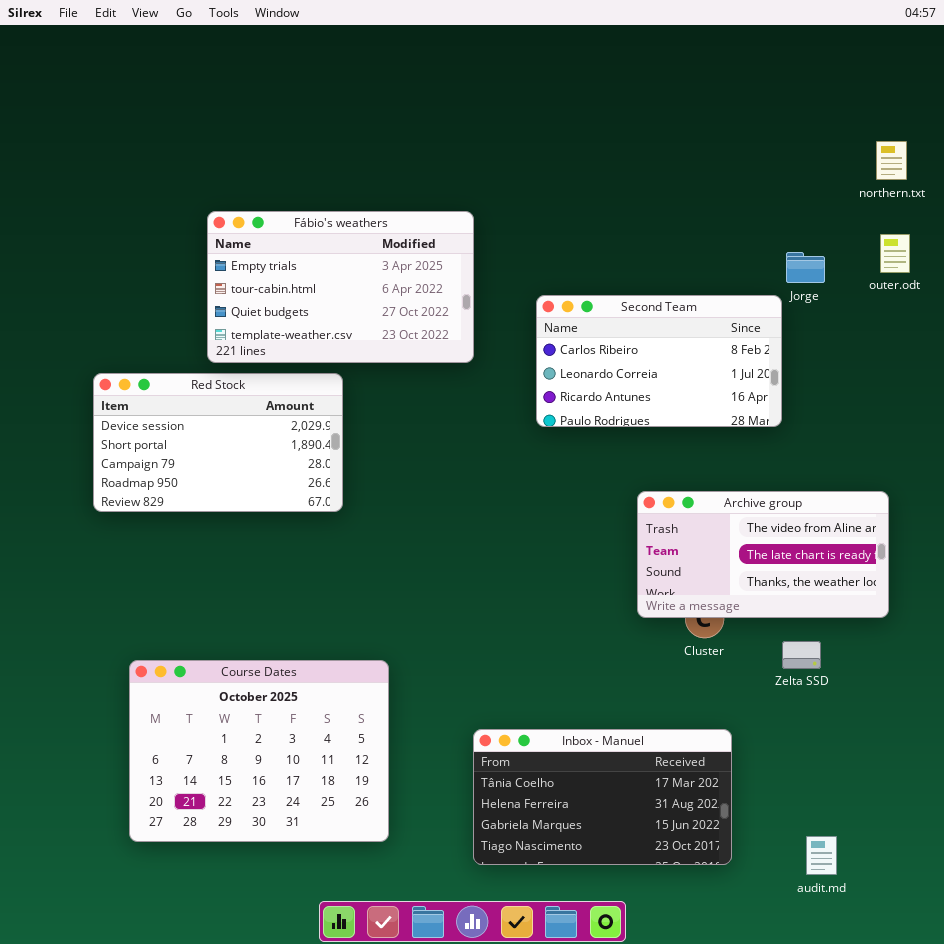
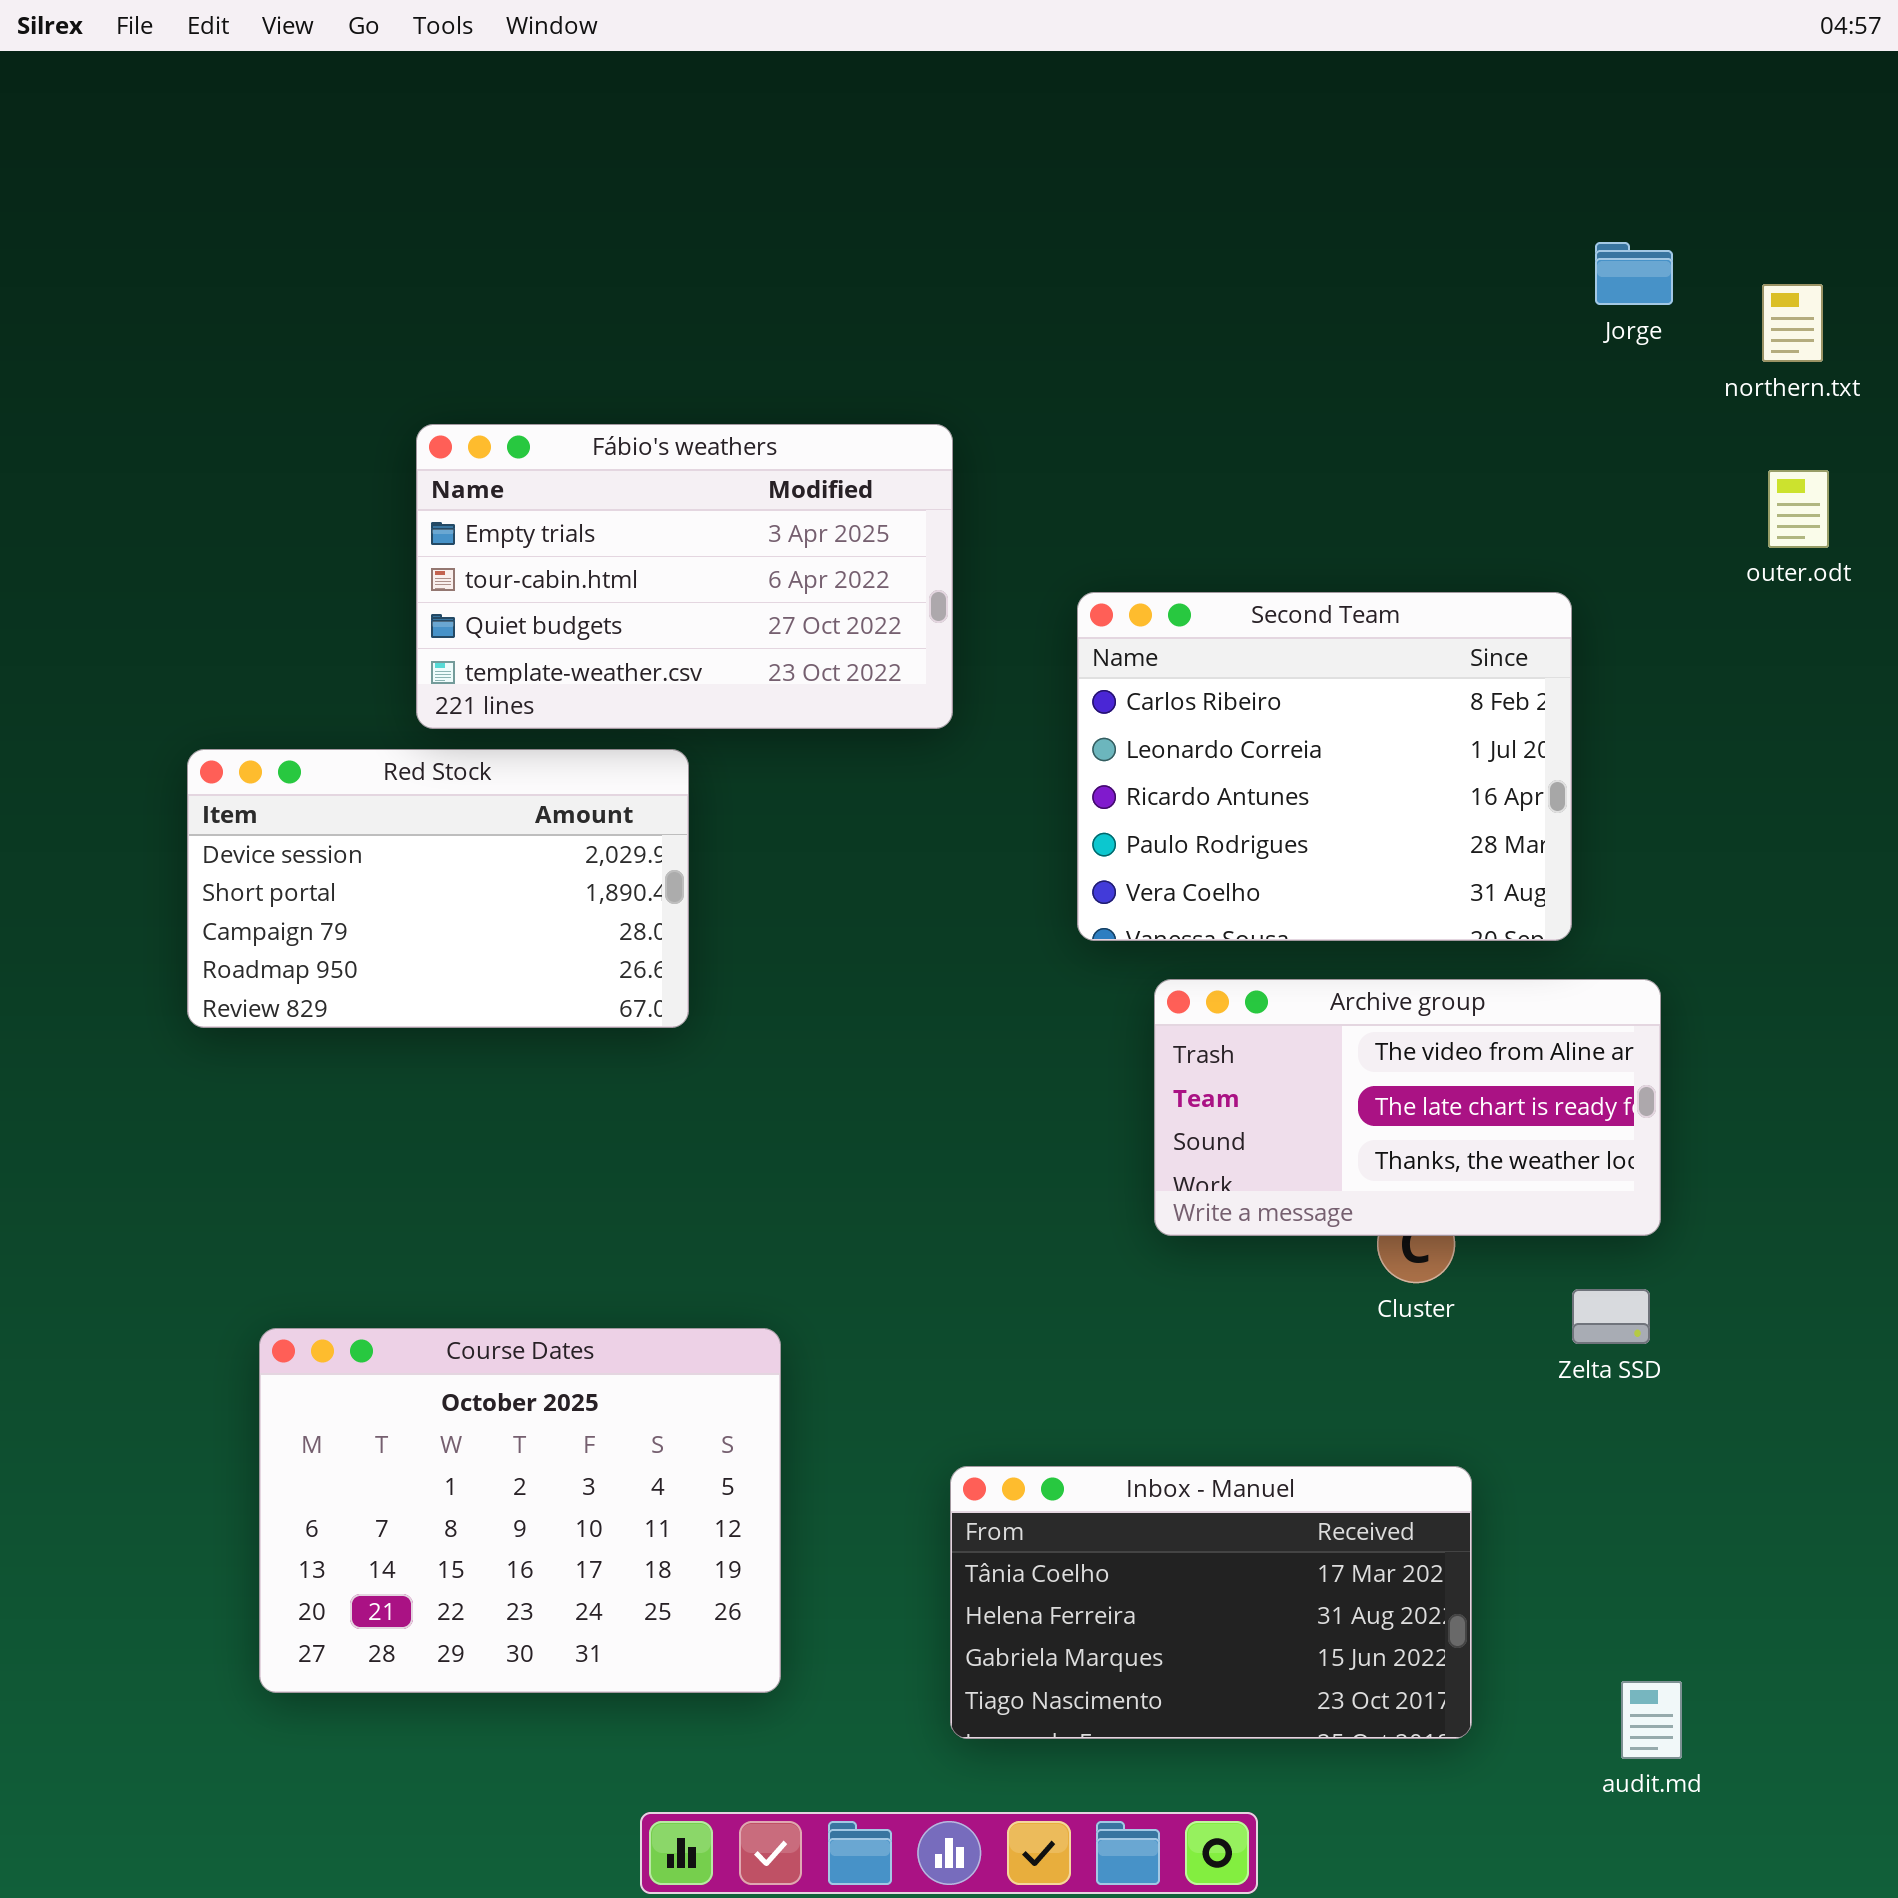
Jorge: [786,252,825,283] -> [1595,242,1673,305], moved
Second Team: [536,295,782,427] -> [1077,592,1572,941], resized
Archive group: [637,491,889,618] -> [1154,979,1661,1236], moved

